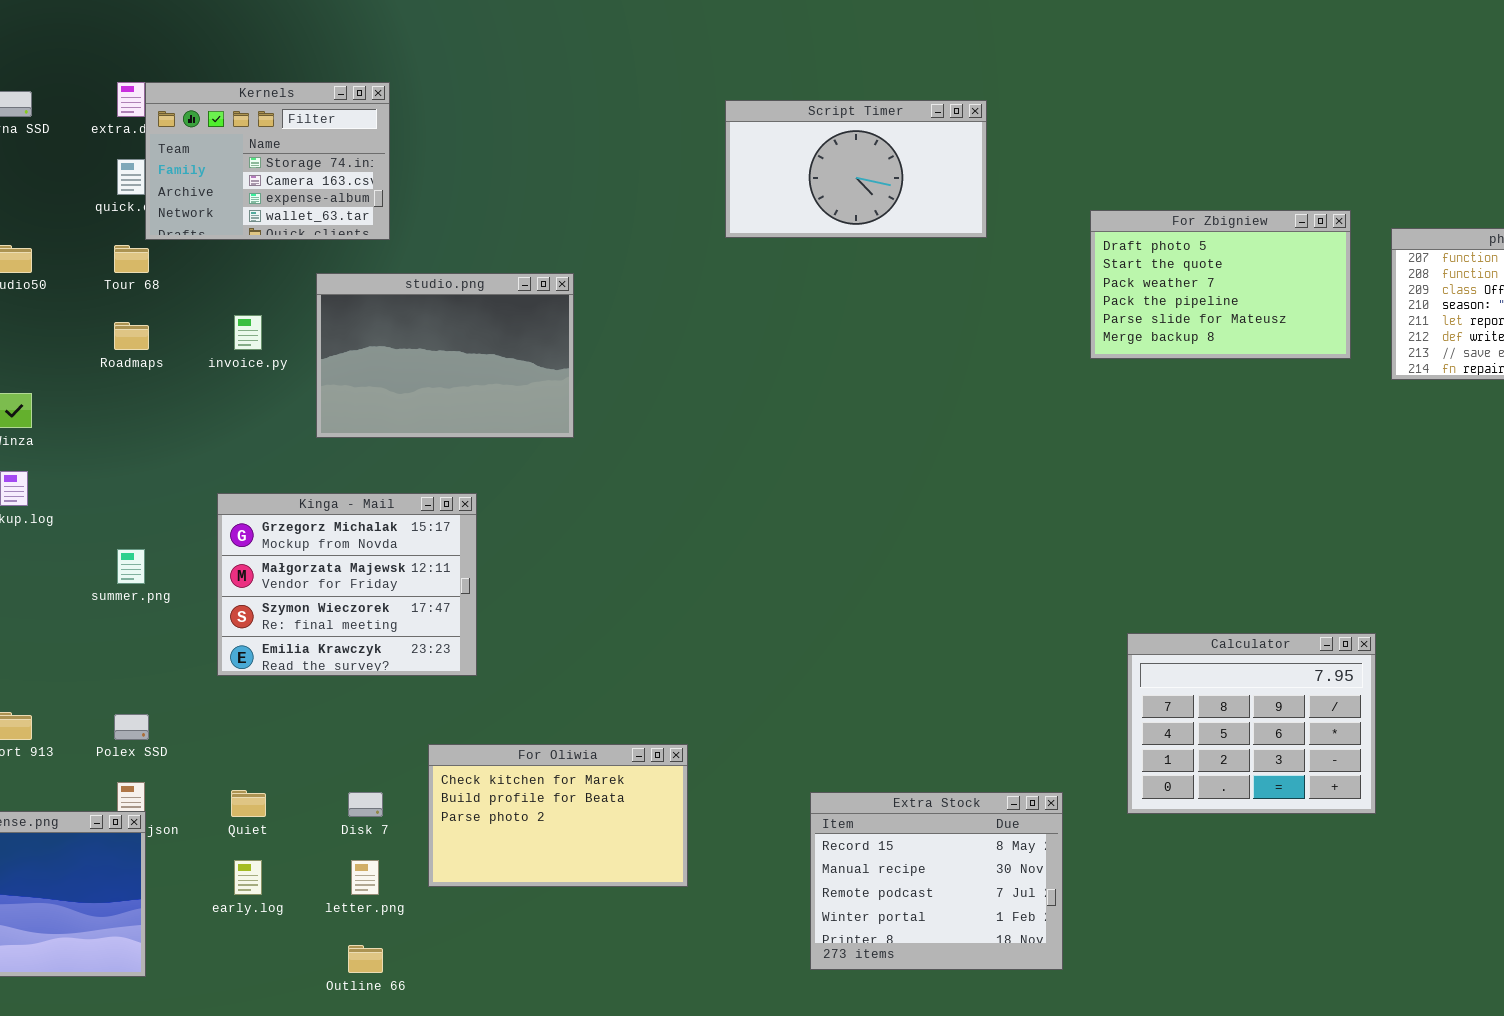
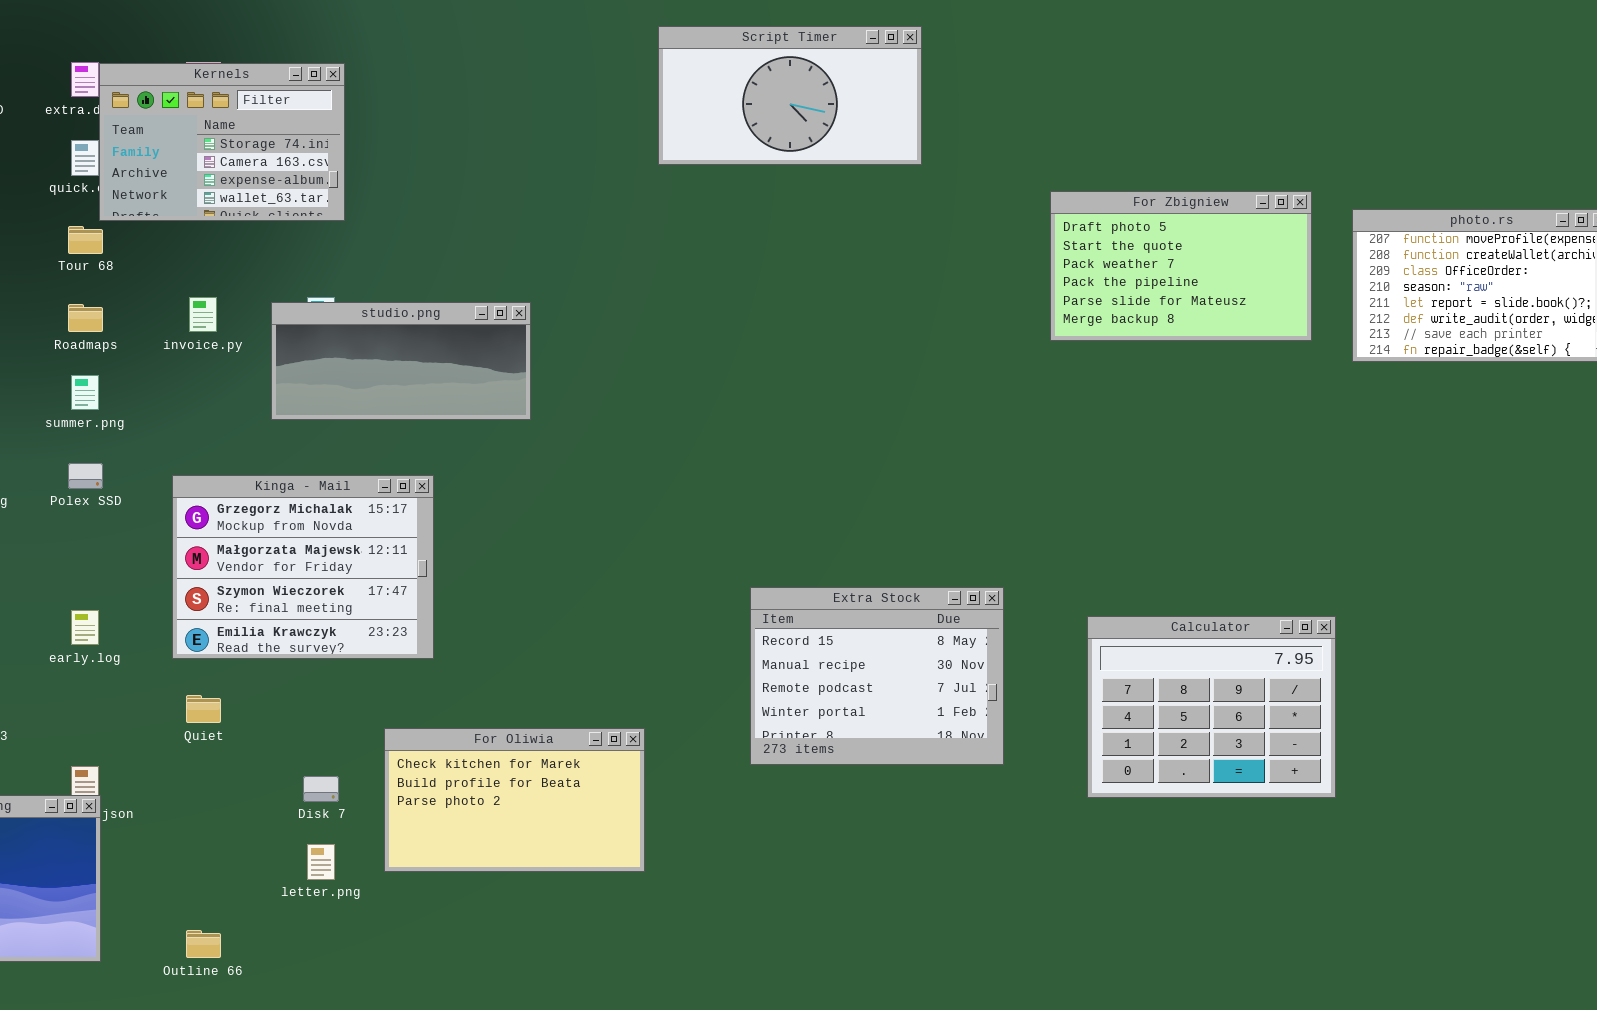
Script Timer: [725,100,987,238] -> [658,26,922,165], moved
studio.png: [316,273,574,438] -> [271,302,531,420], resized
summer.png: [117,549,145,584] -> [71,375,99,410], moved
Polex SSD: [114,714,149,740] -> [68,463,103,489], moved
Quiet: [231,790,266,817] -> [186,695,221,723], moved
Extra Stock: [810,792,1063,970] -> [750,587,1004,765], moved
early.log: [234,860,262,895] -> [71,610,99,645], moved
Outline 66: [348,945,383,973] -> [186,930,221,958], moved

